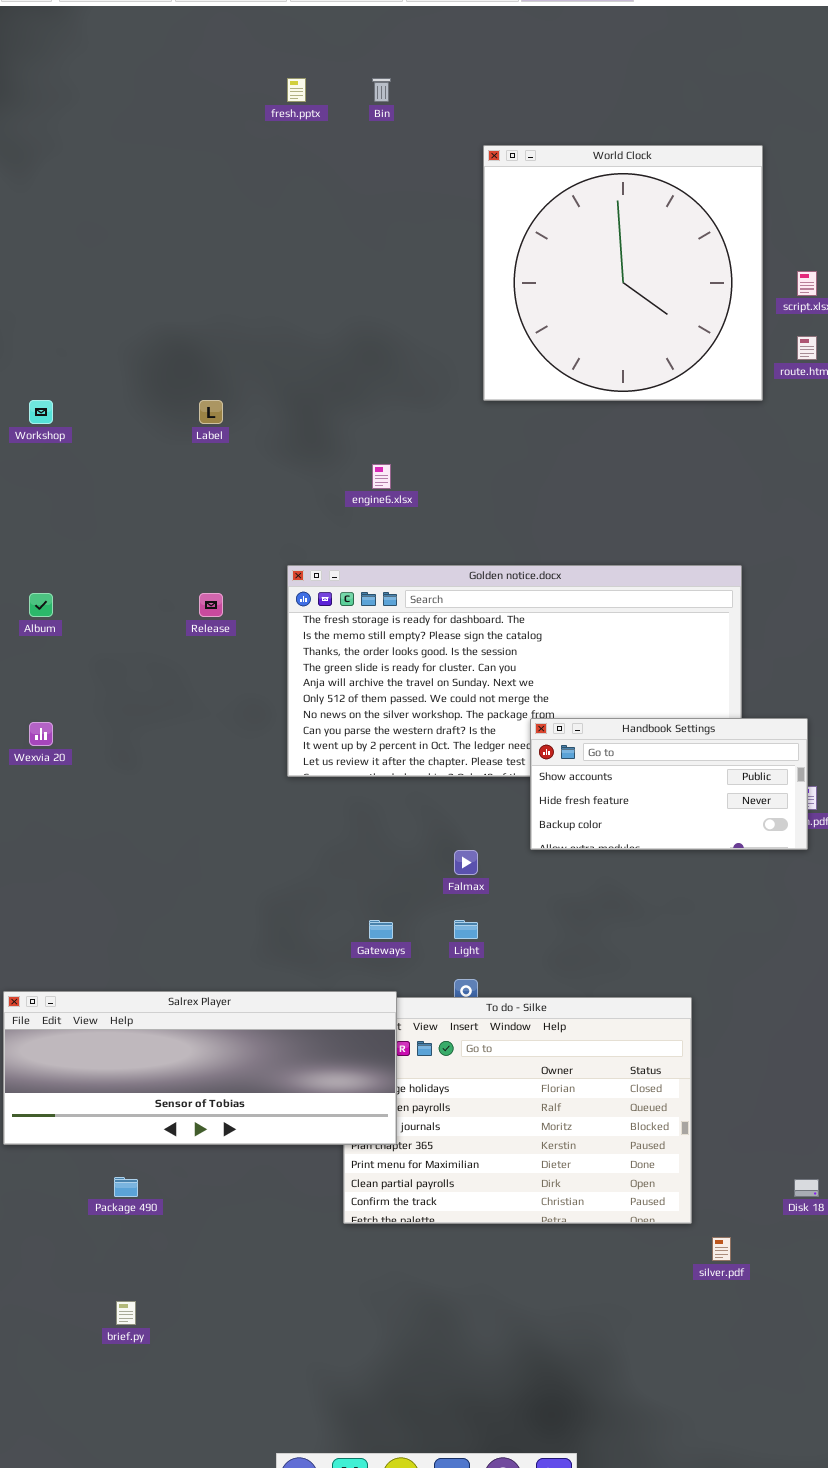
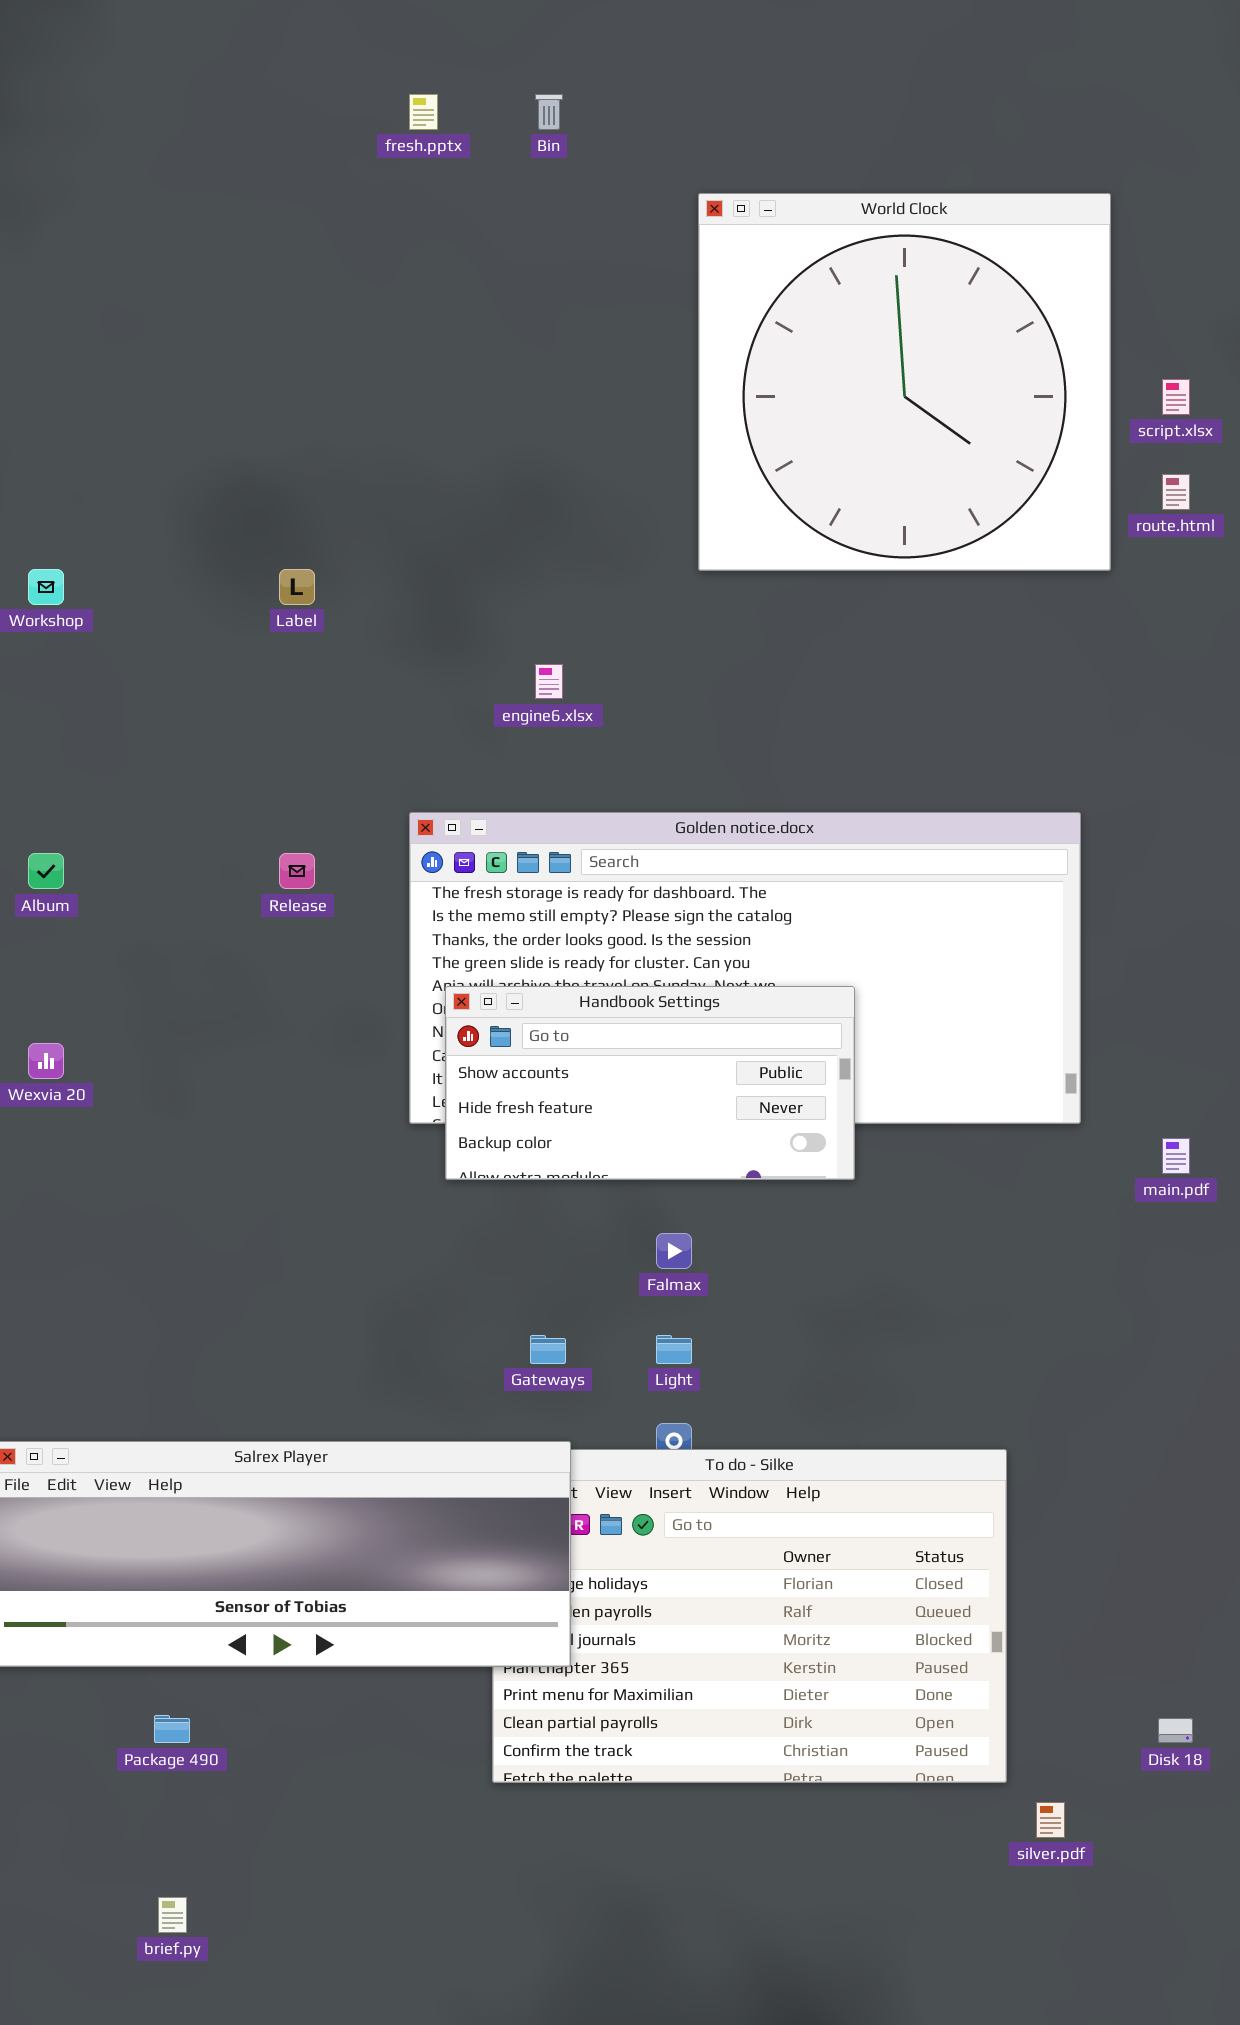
Handbook Settings: [530,718,808,850] -> [445,986,855,1180], moved

